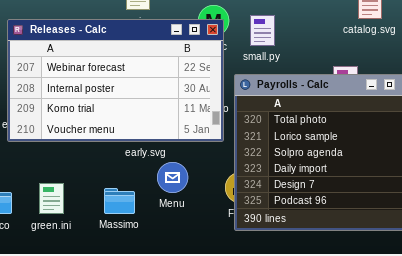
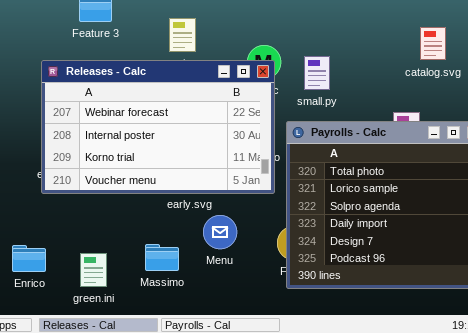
green.ini: [39,183,64,214] -> [80,253,107,287], moved

